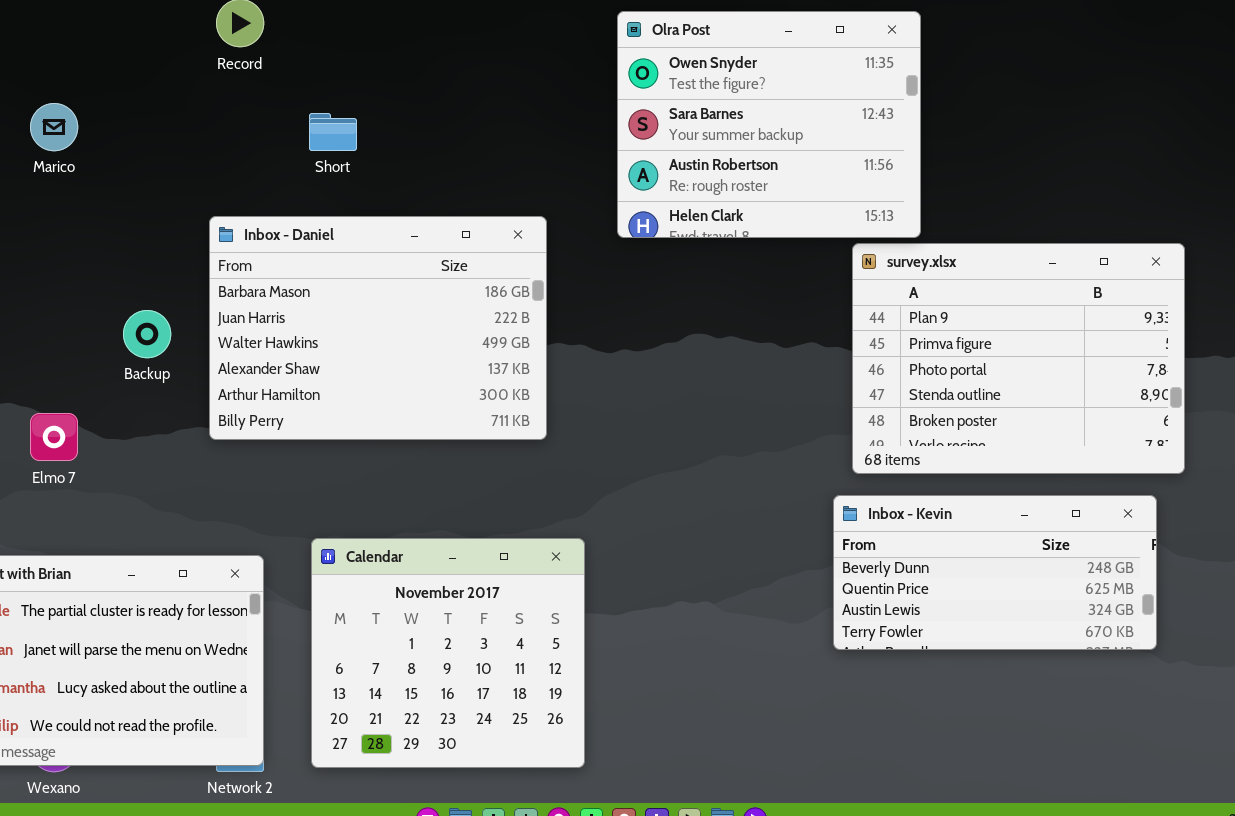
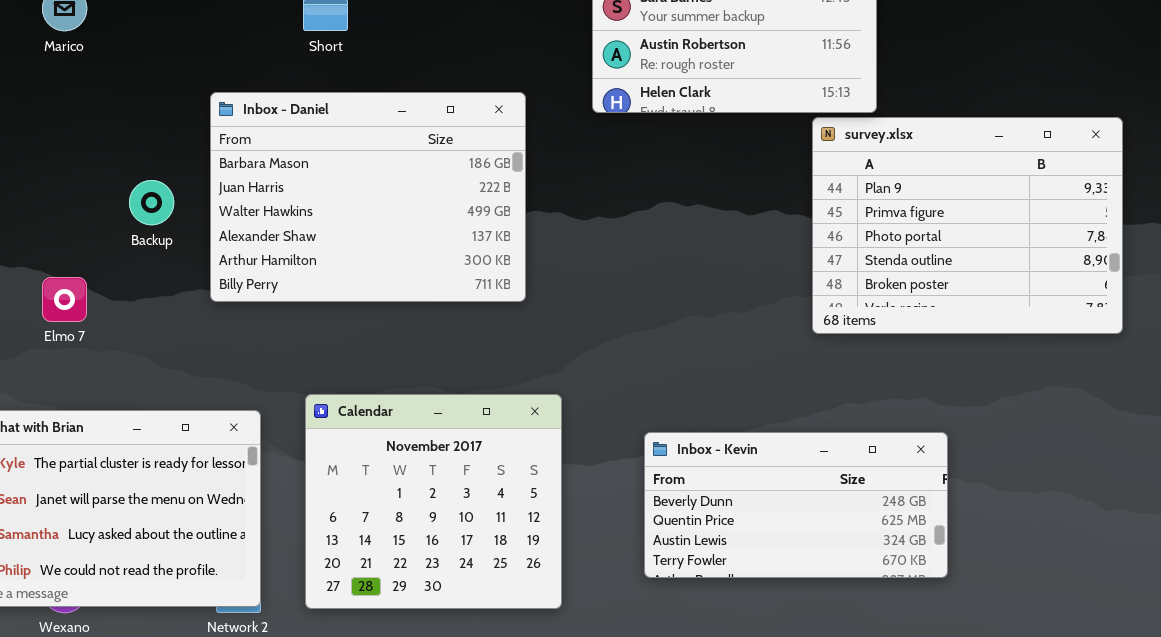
Inbox - Kevin: [833,495,1157,650] -> [644,432,948,578], moved

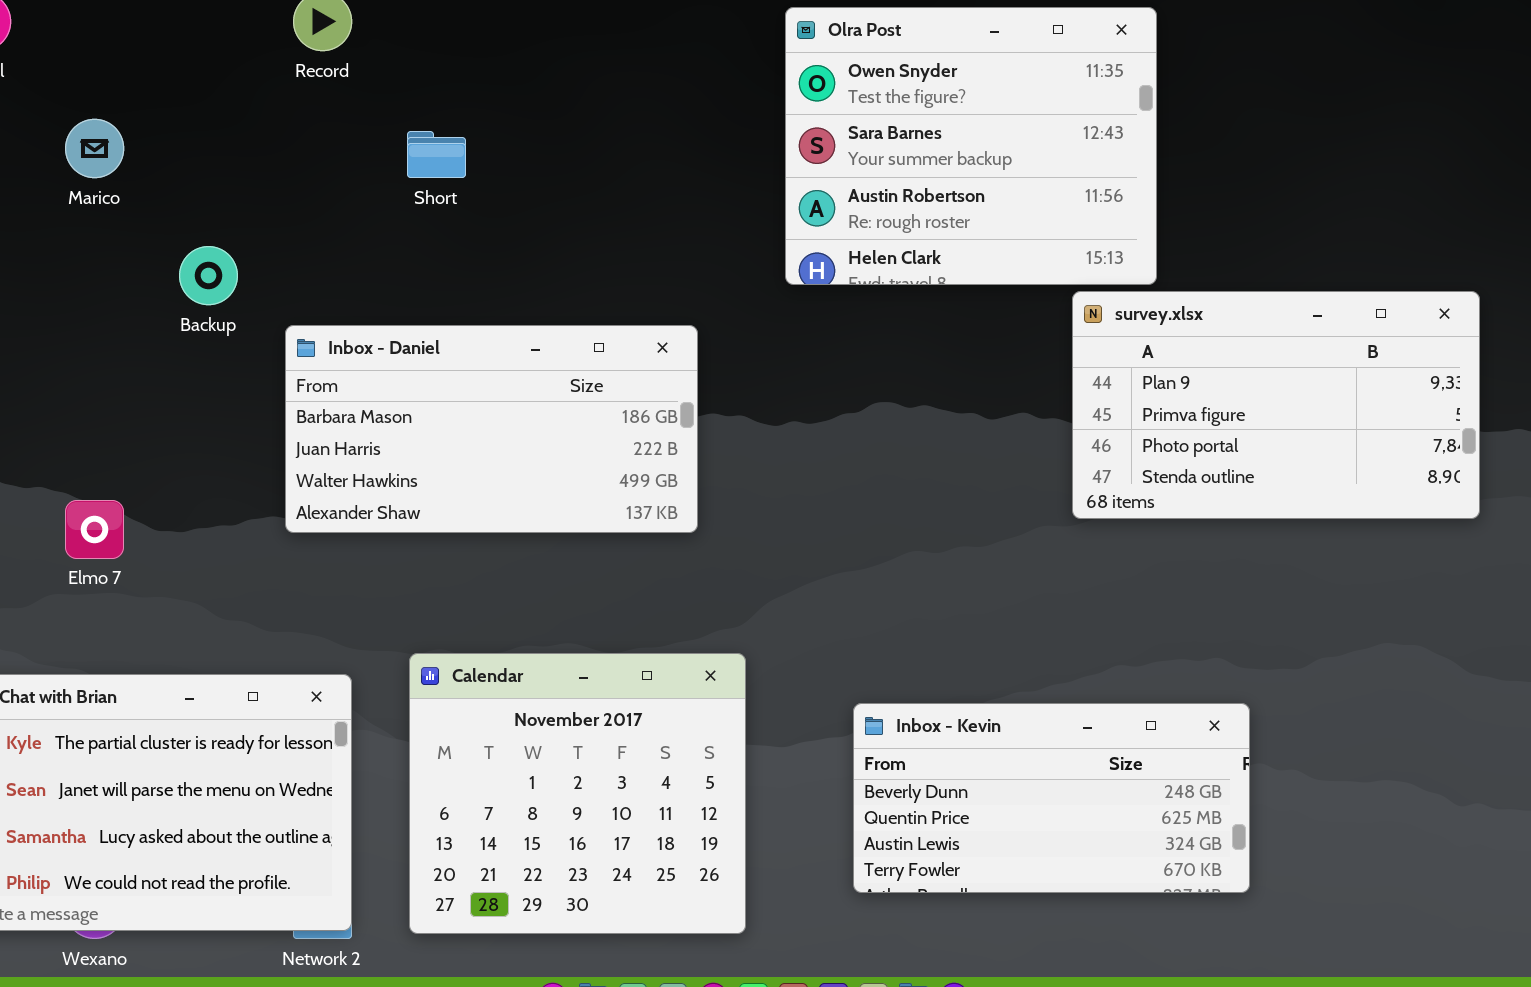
Inbox - Daniel: [210,92,526,302] -> [285,325,698,533], resized
survey.xlsx: [812,117,1123,334] -> [1072,291,1480,519], resized
Backup: [129,180,174,225] -> [179,246,238,305], moved

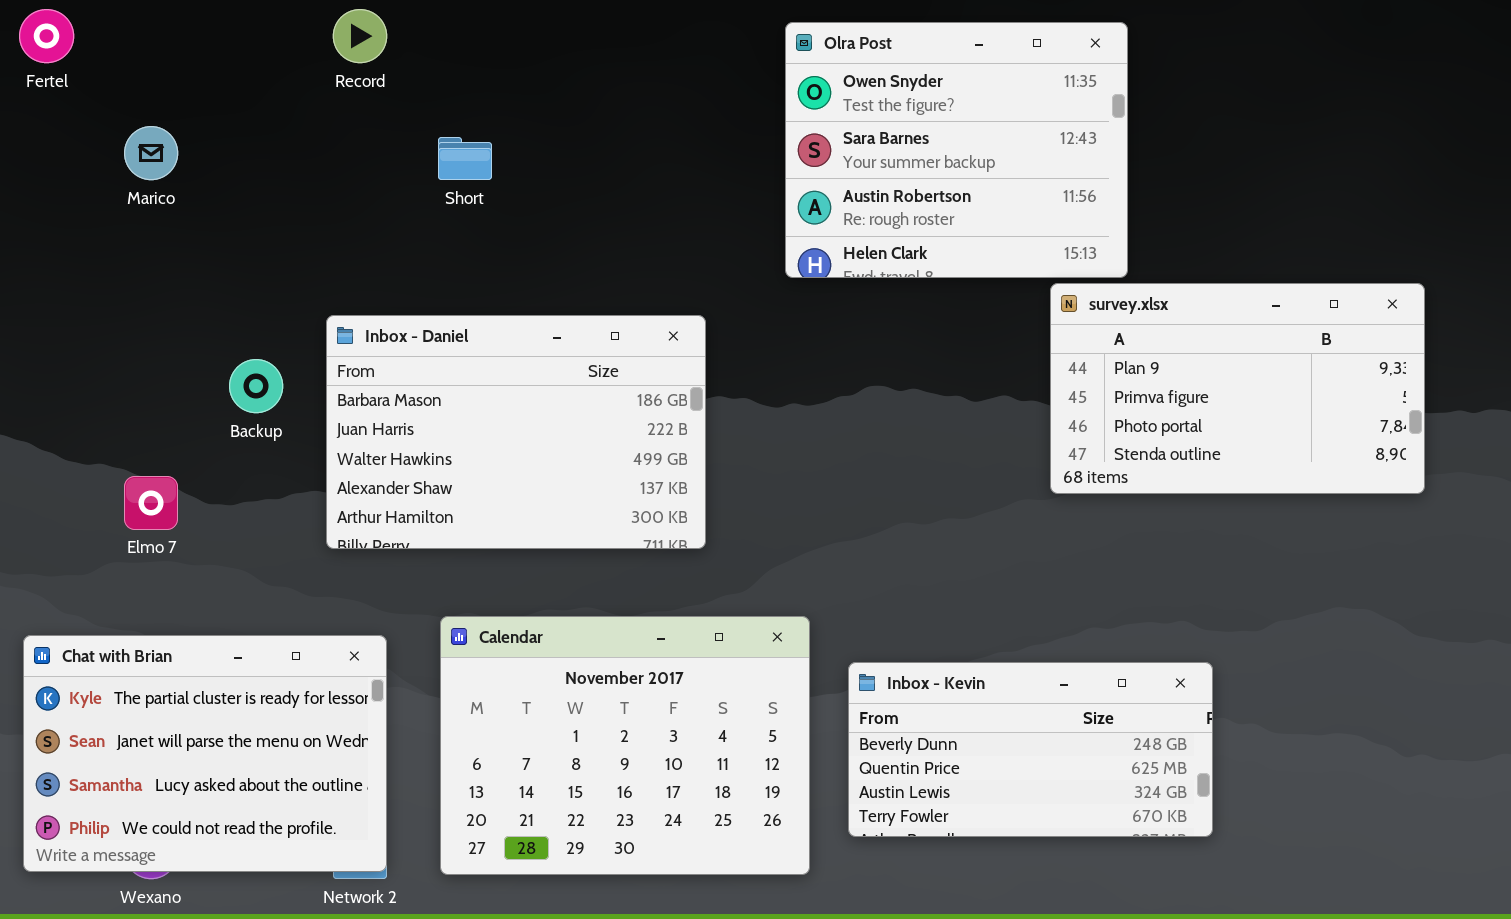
Backup: [179,246,238,305] -> [229,359,283,413], moved
Inbox - Daniel: [285,325,698,533] -> [326,315,706,549], resized
Calendar: [409,653,746,934] -> [440,616,810,875], resized

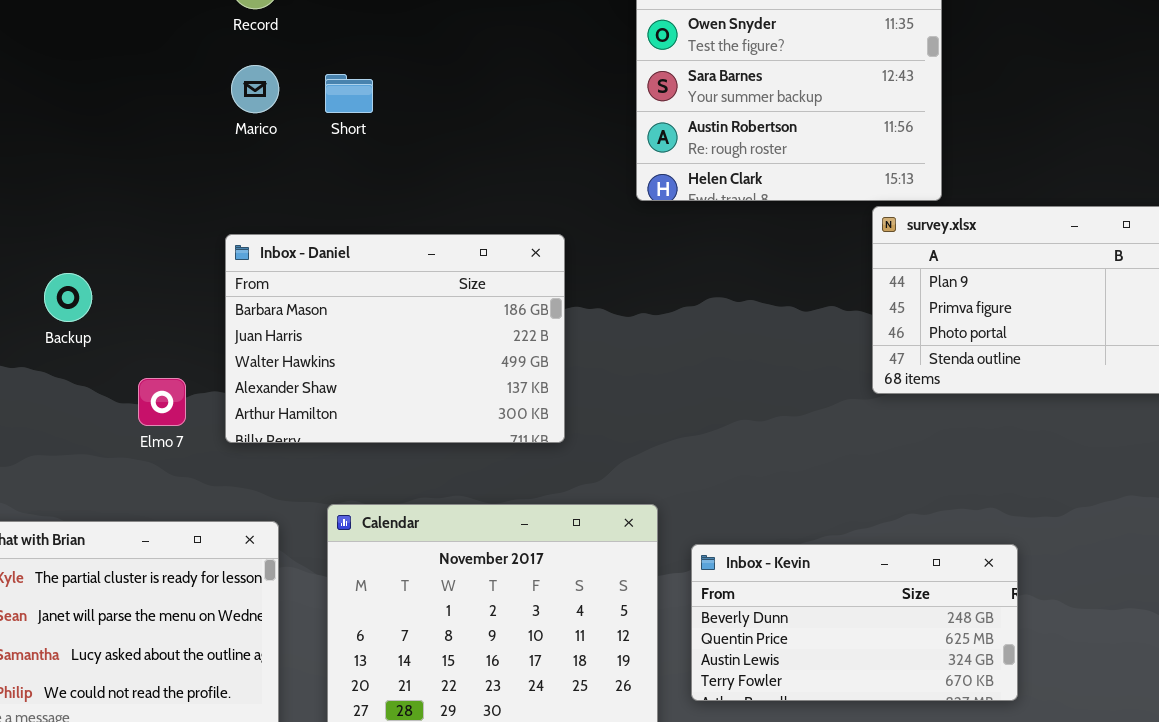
Marico: [124,126,178,180] -> [231,65,279,113], moved
Backup: [229,359,283,413] -> [44,273,92,322], moved
Elmo 7: [124,476,178,530] -> [138,378,186,426], moved

